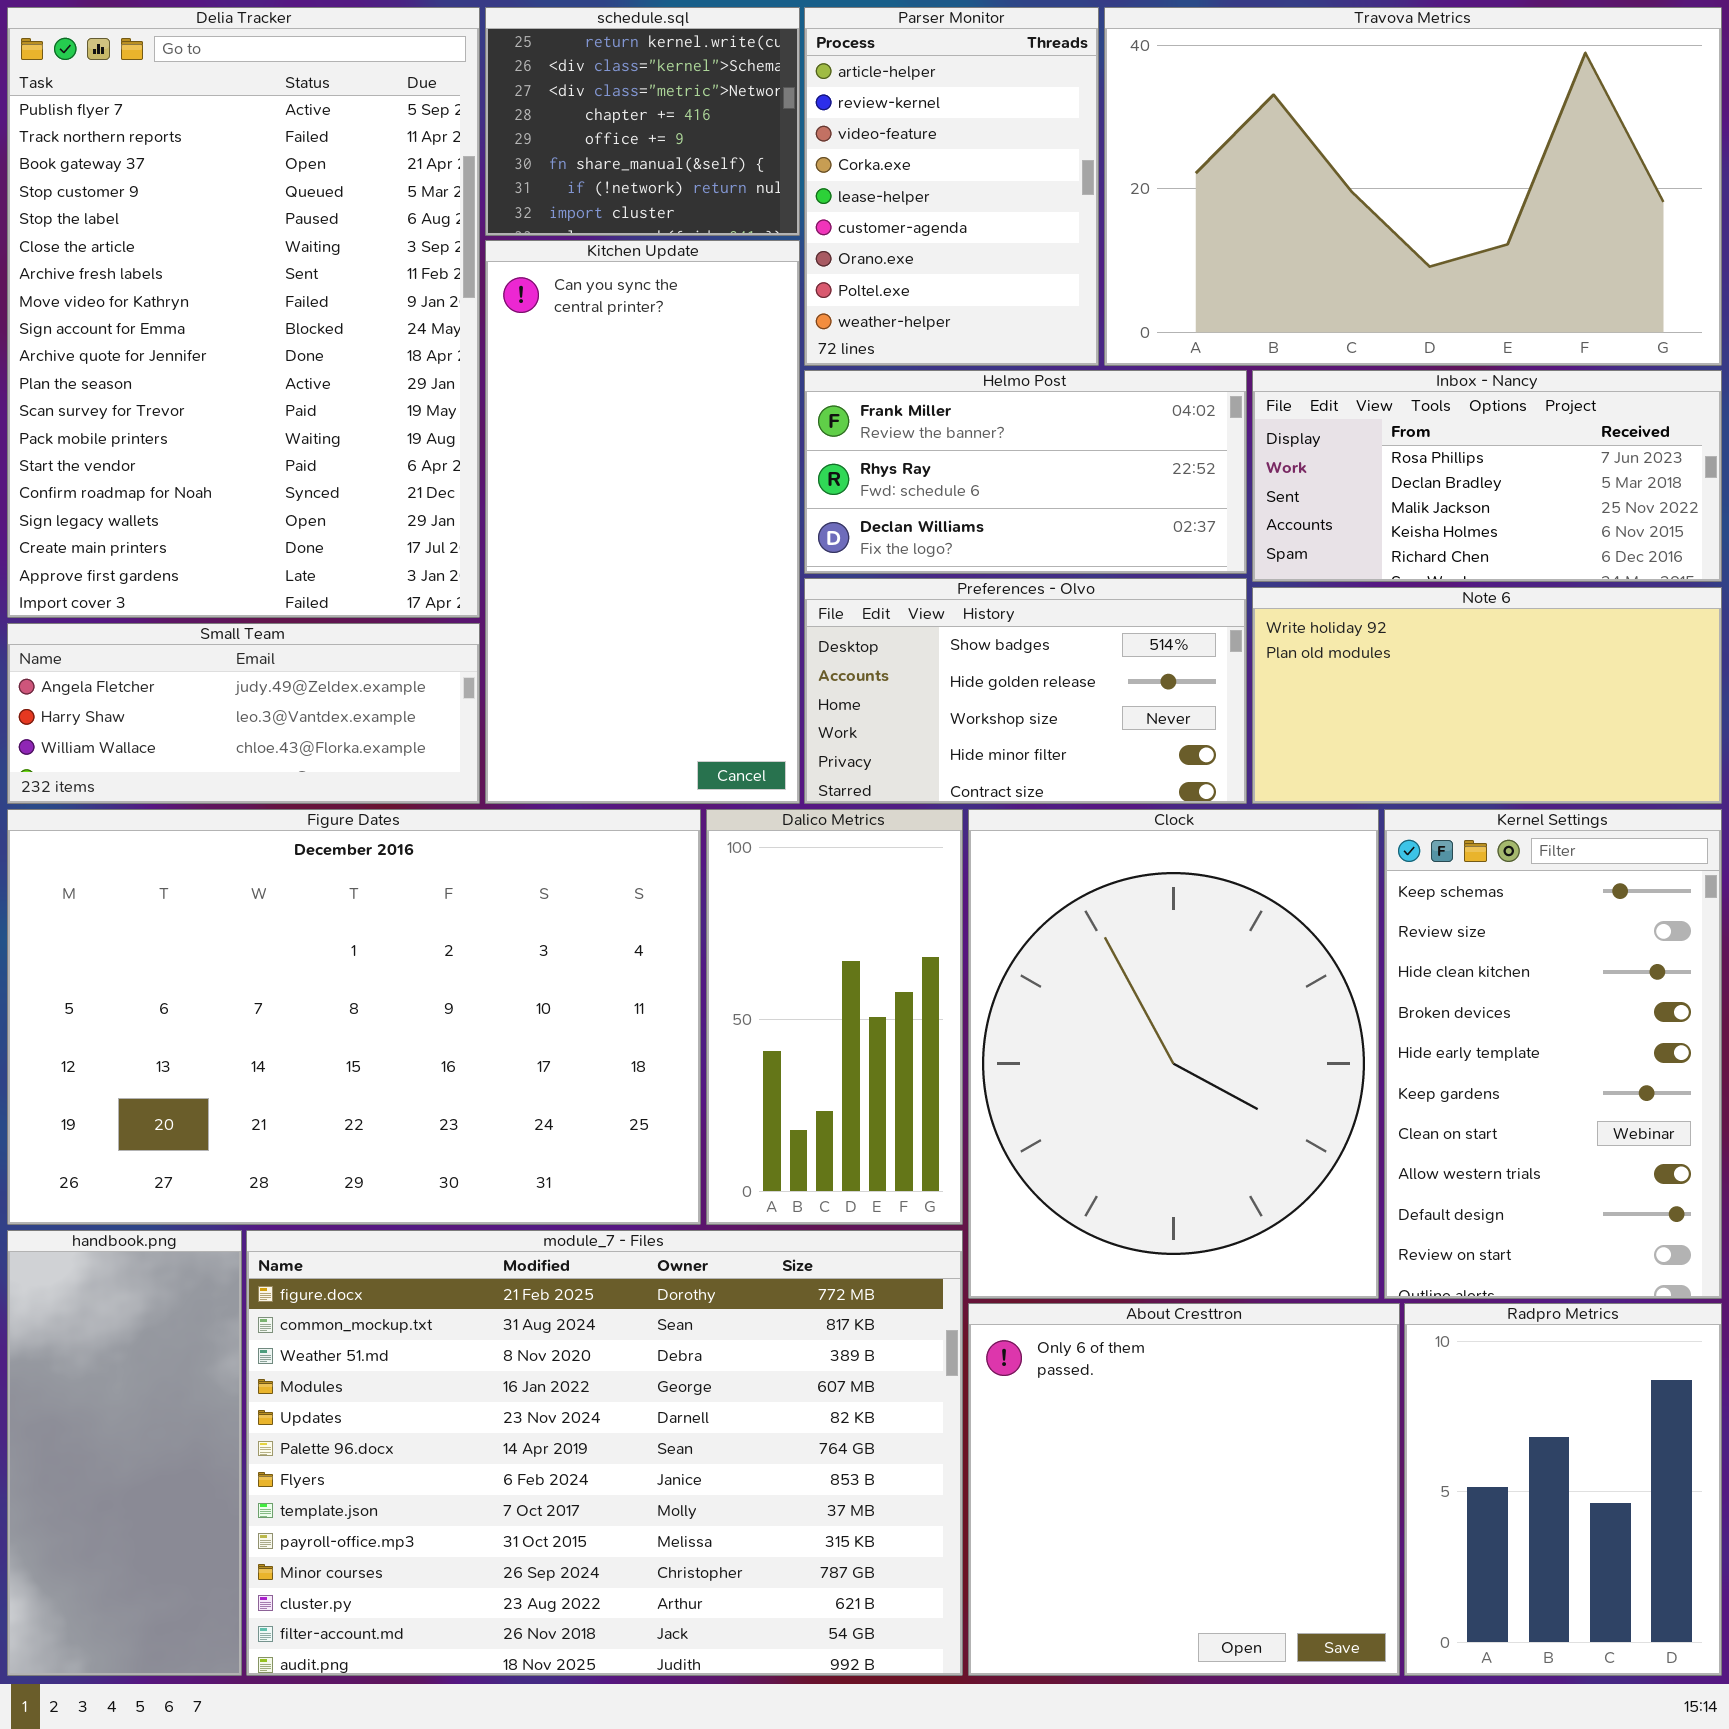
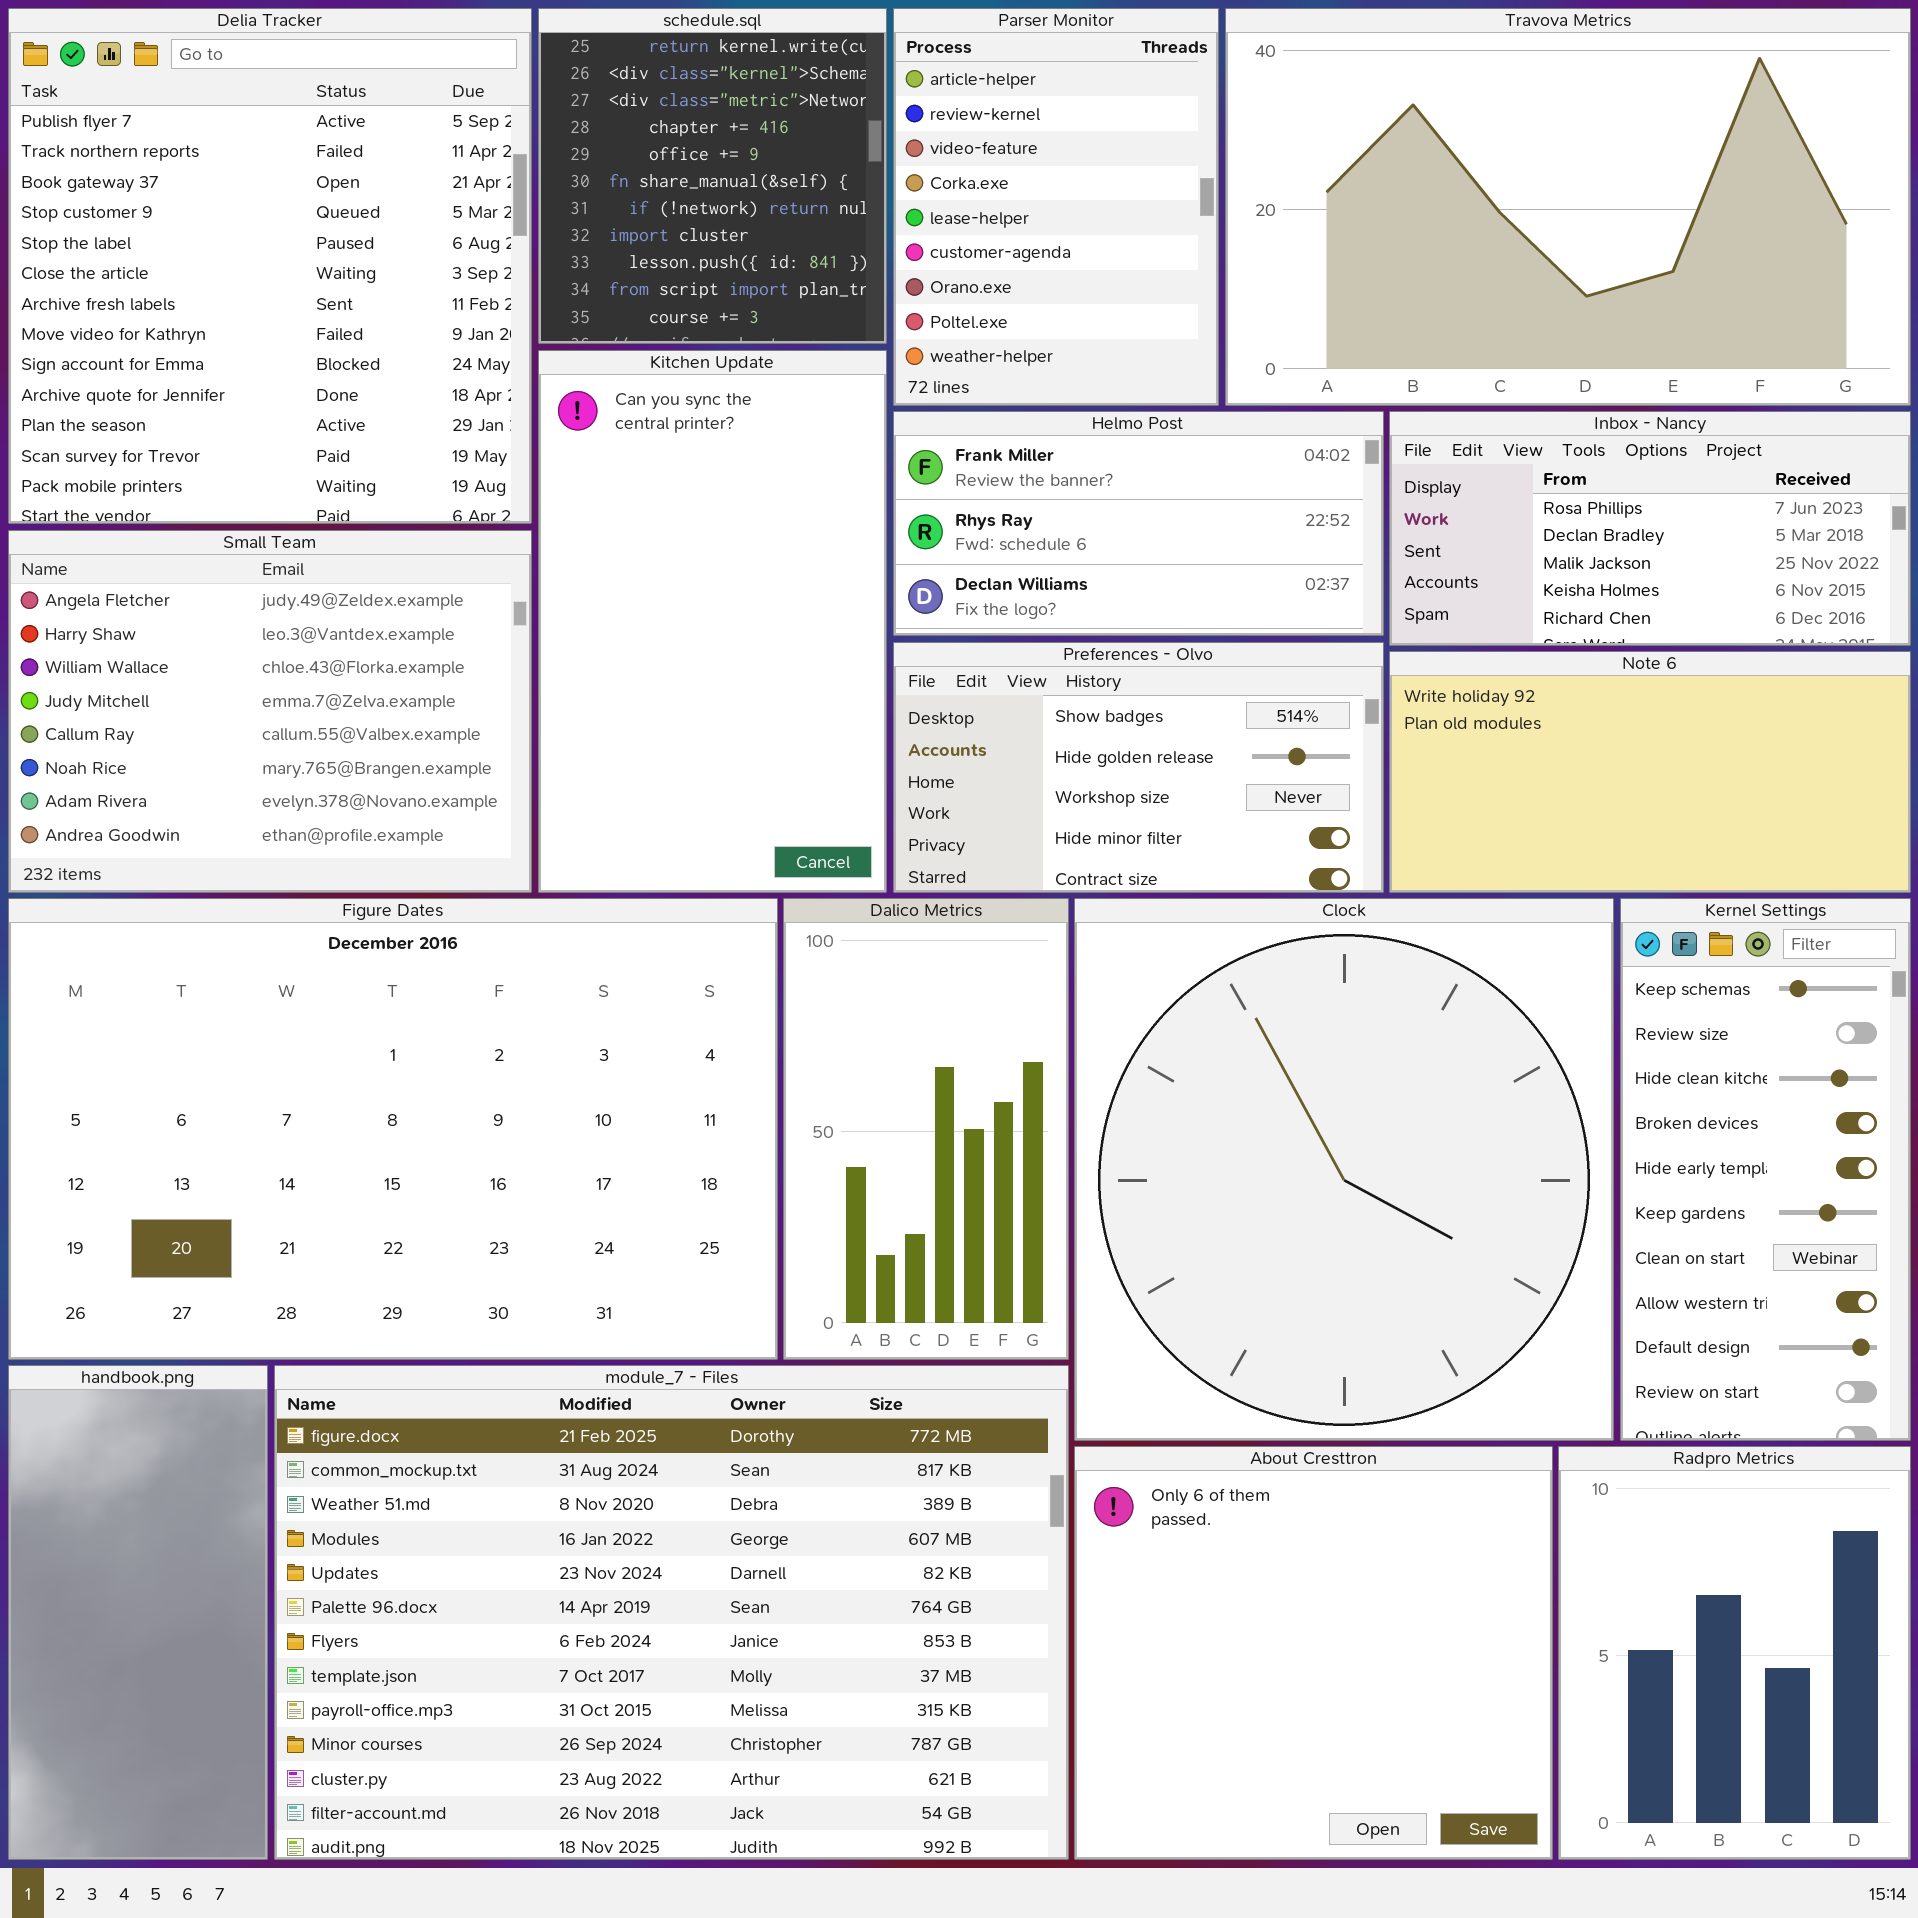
Delia Tracker: [7,7,480,618] -> [8,8,532,524], resized
schedule.sql: [485,7,800,236] -> [538,8,887,344], resized
Kitchen Update: [485,240,800,804] -> [538,350,887,893], resized
Small Team: [7,623,480,804] -> [8,530,532,893], resized
Clock: [968,809,1379,1299] -> [1074,898,1614,1441], resized
Kernel Settings: [1384,809,1722,1299] -> [1620,898,1911,1441], resized

